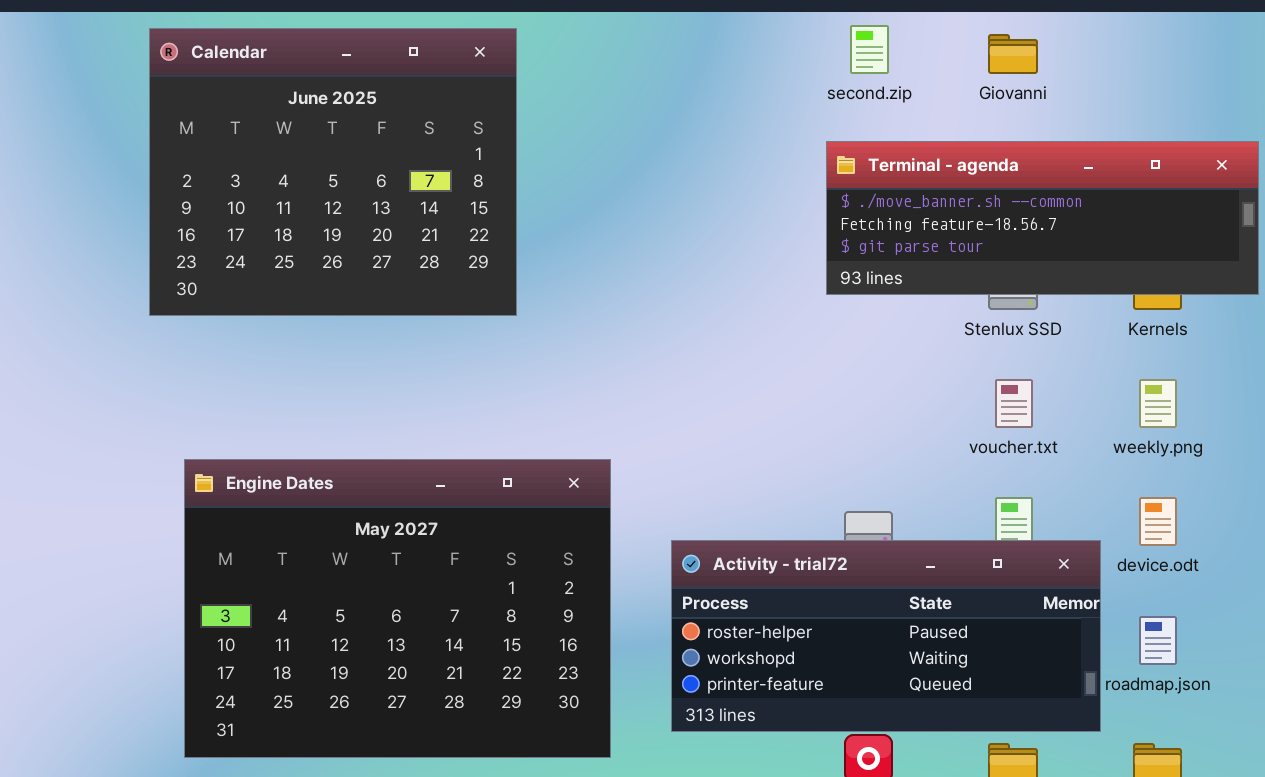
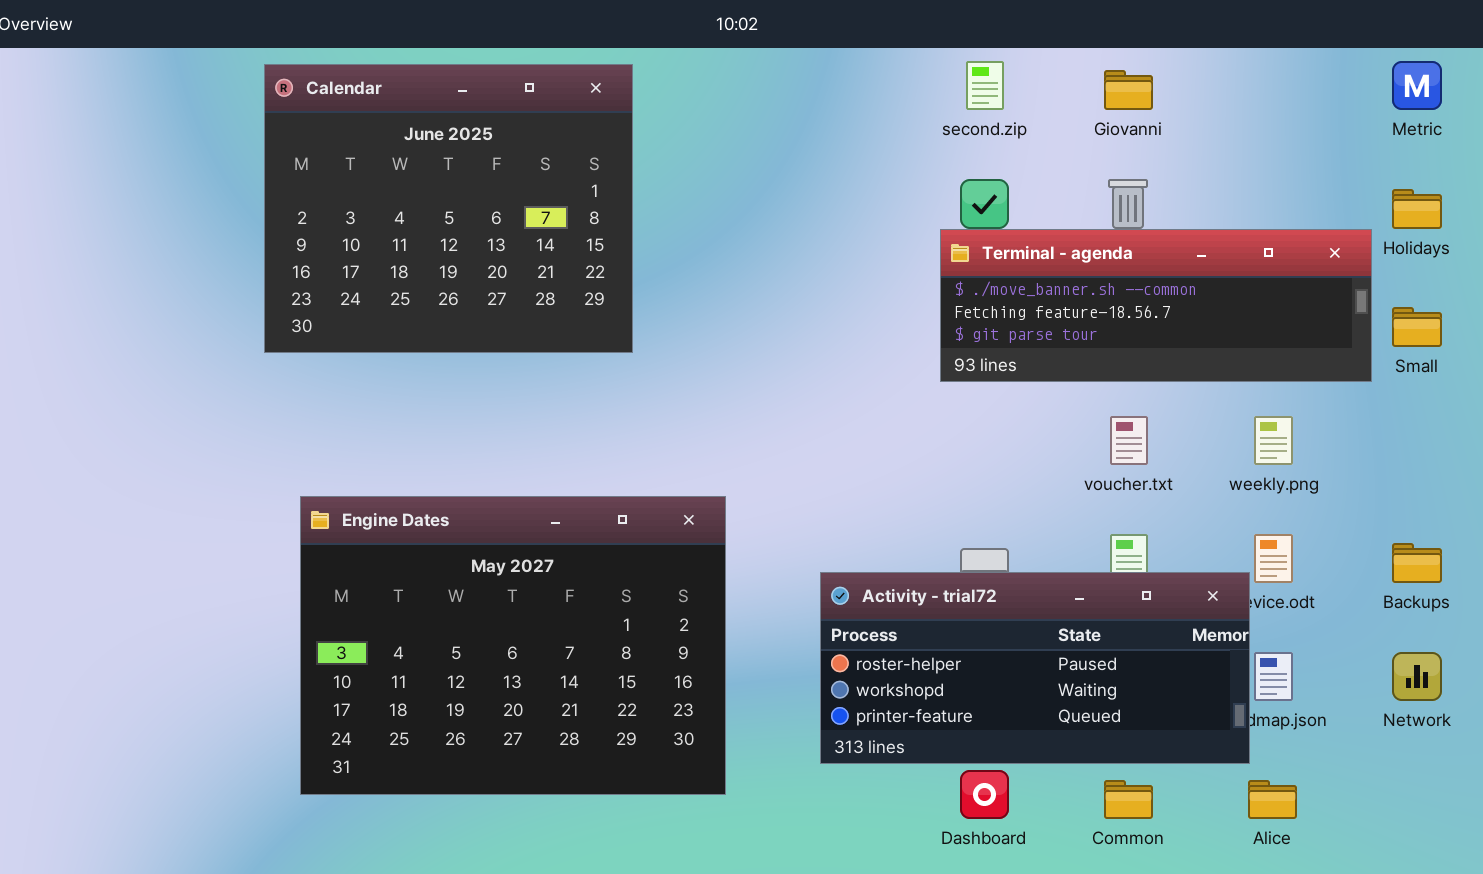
Terminal - agenda: [826,141,1259,295] -> [940,229,1372,382], moved
Activity - trial72: [671,540,1101,732] -> [820,572,1250,764], moved

